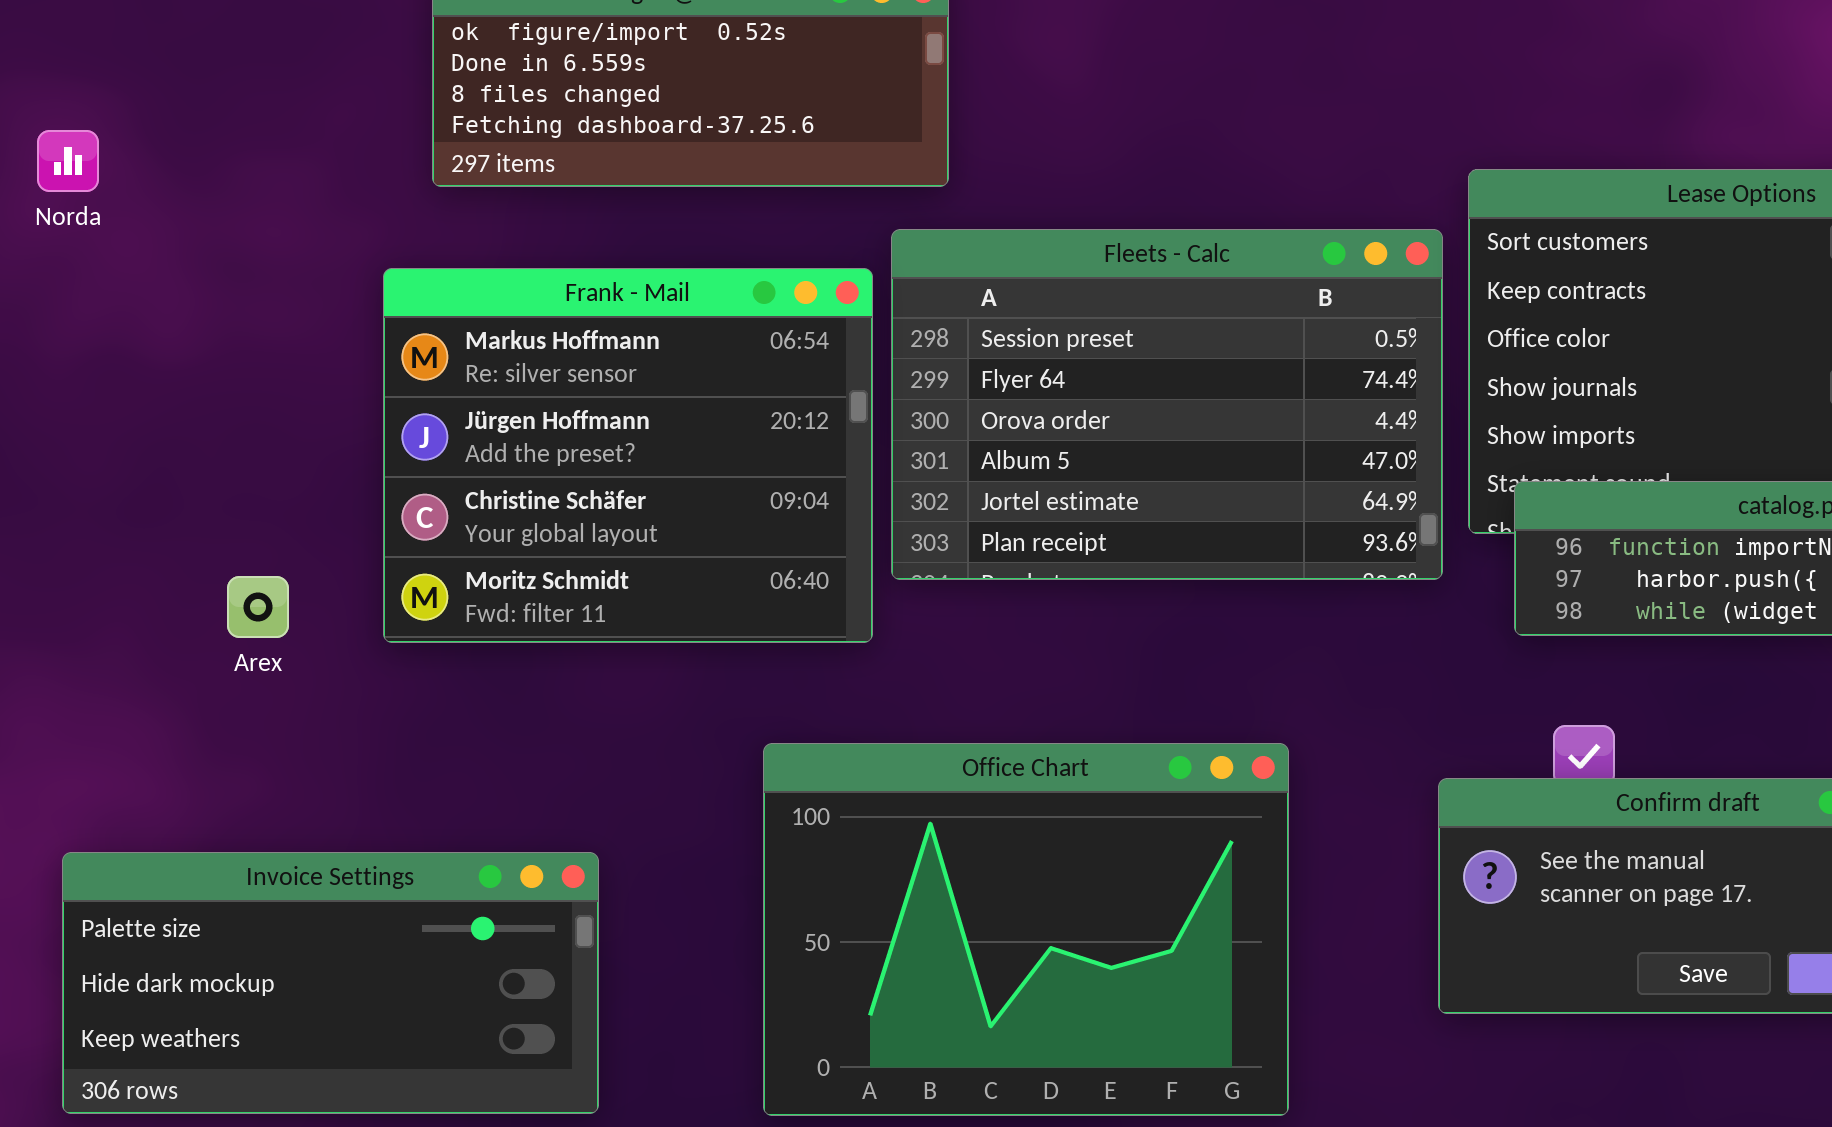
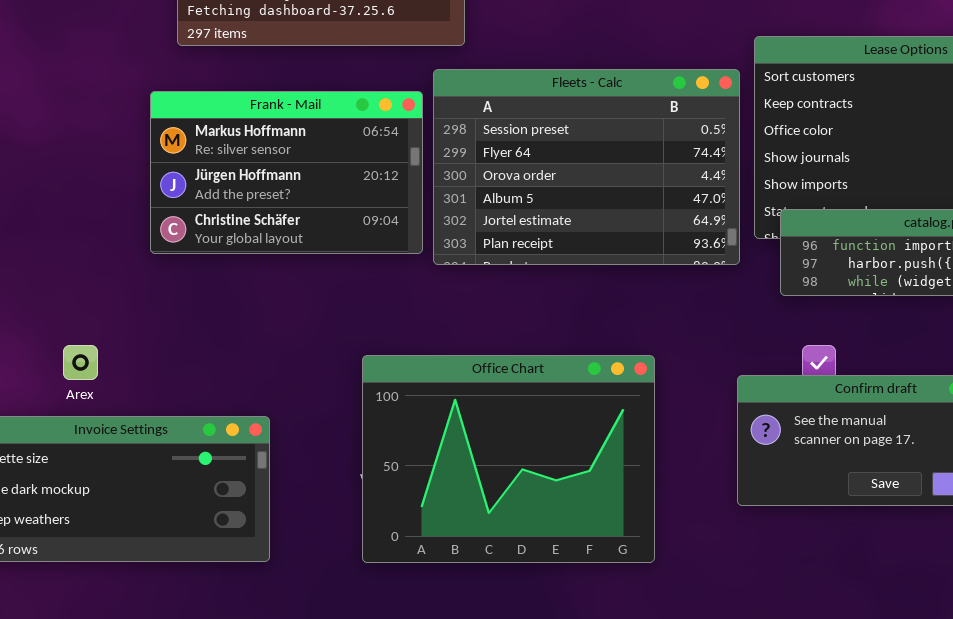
Frank - Mail: [383,268,873,643] -> [150,91,423,254], resized
Arex: [227,576,289,638] -> [63,345,98,380], moved

